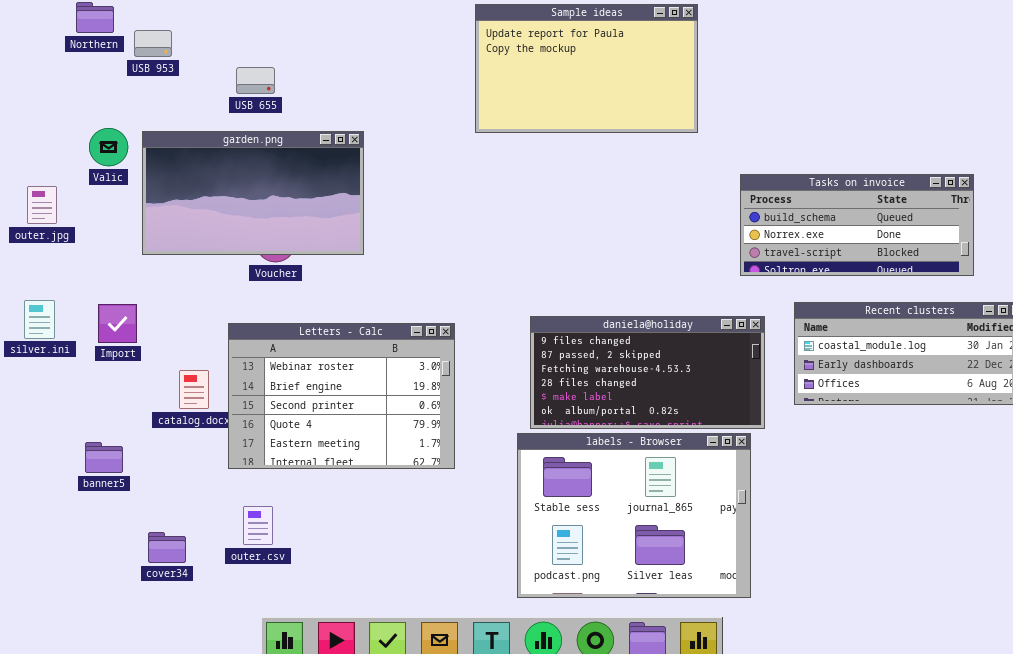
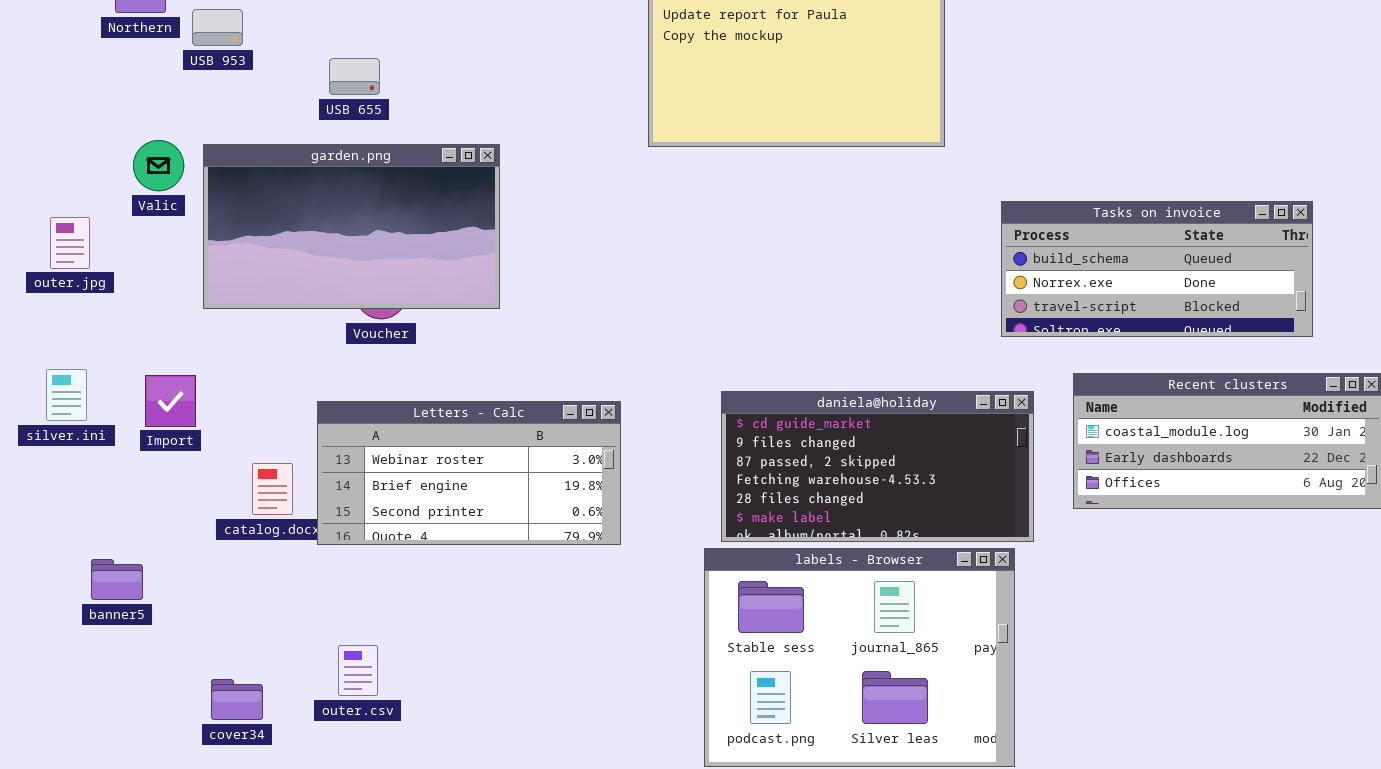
daniela@holiday: [530,316,765,429] -> [721,391,1034,542], scrolled up 1 row
Letters - Calc: [228,323,455,469] -> [317,401,621,545], resized
banner5: [85,442,123,473] -> [91,559,143,600], moved

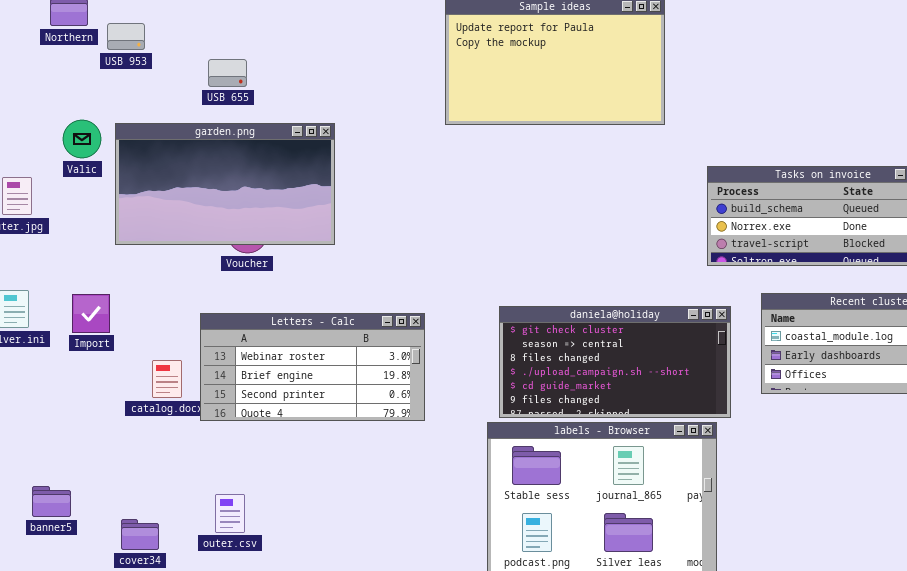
daniela@holiday: [721,391,1034,542] -> [499,306,731,418], scrolled up 4 rows
banner5: [91,559,143,600] -> [32,486,71,517], moved

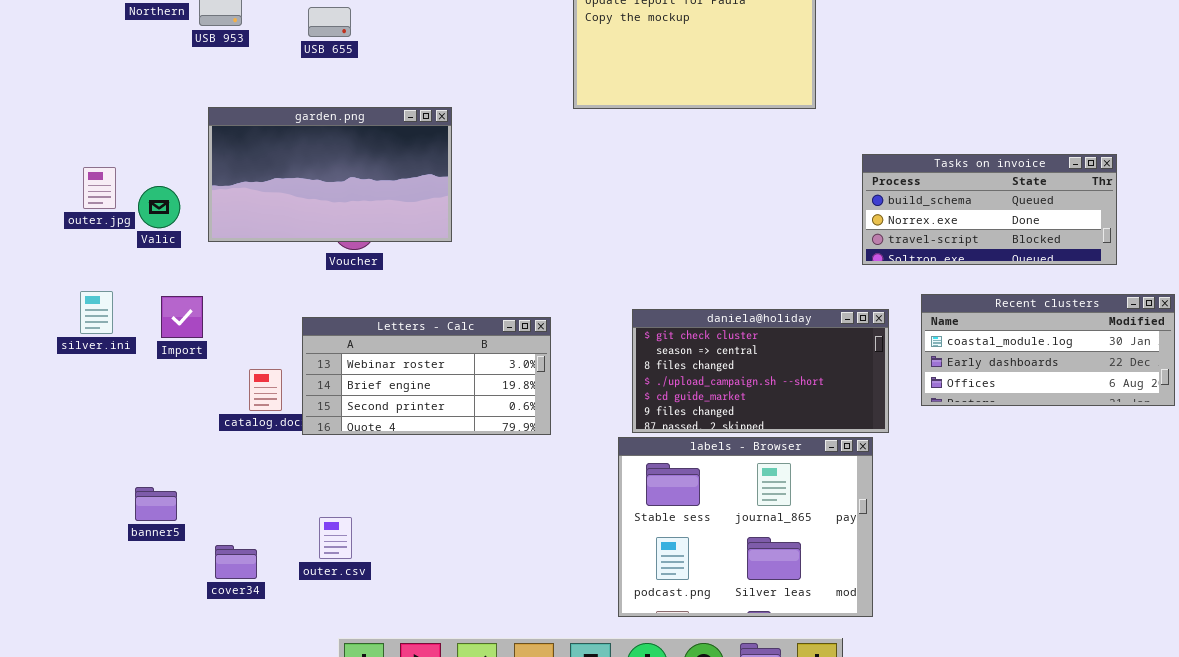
USB 655: [208,59,247,87] -> [308,7,351,37], moved
Valic: [63,120,101,158] -> [138,186,180,228], moved
banner5: [32,486,71,517] -> [135,487,177,521], moved

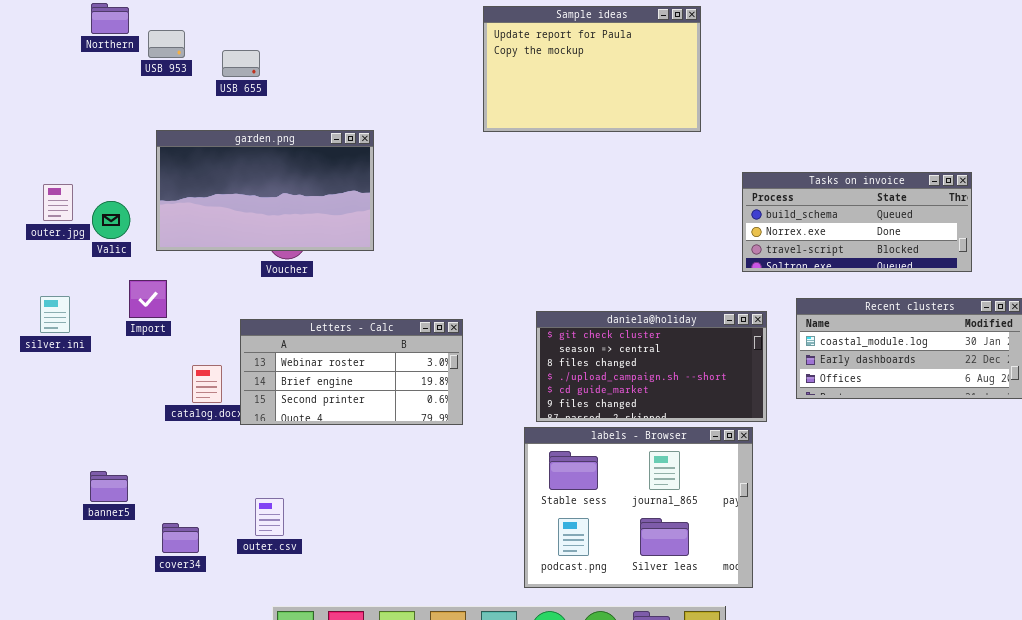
USB 655: [308,7,351,37] -> [222,50,260,77], moved
Import: [161,296,203,338] -> [129,280,167,318], moved

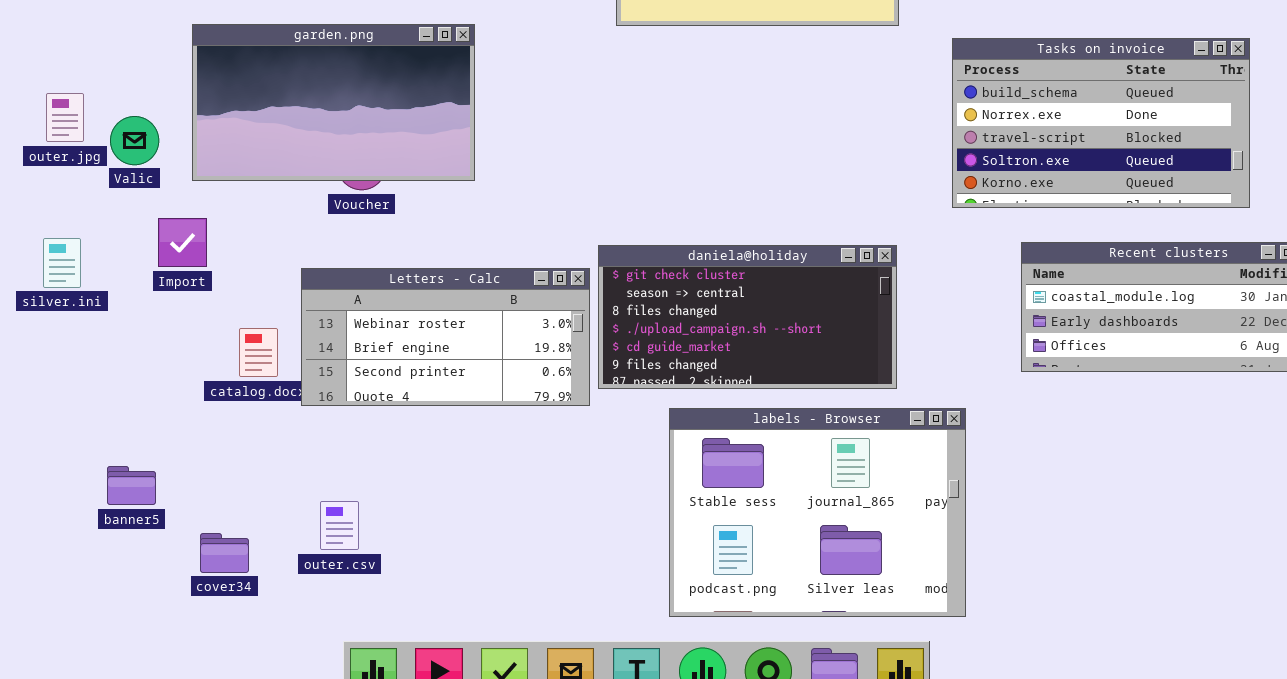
Tasks on invoice: [742,172,972,272] -> [952,38,1250,208], resized
daniela@holiday: [536,311,767,422] -> [598,245,897,389], moved

